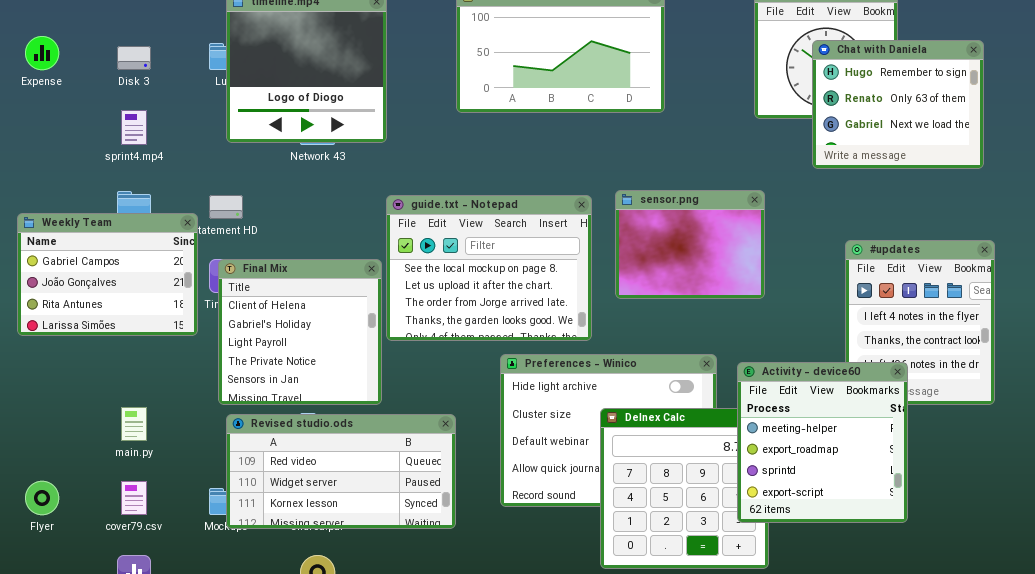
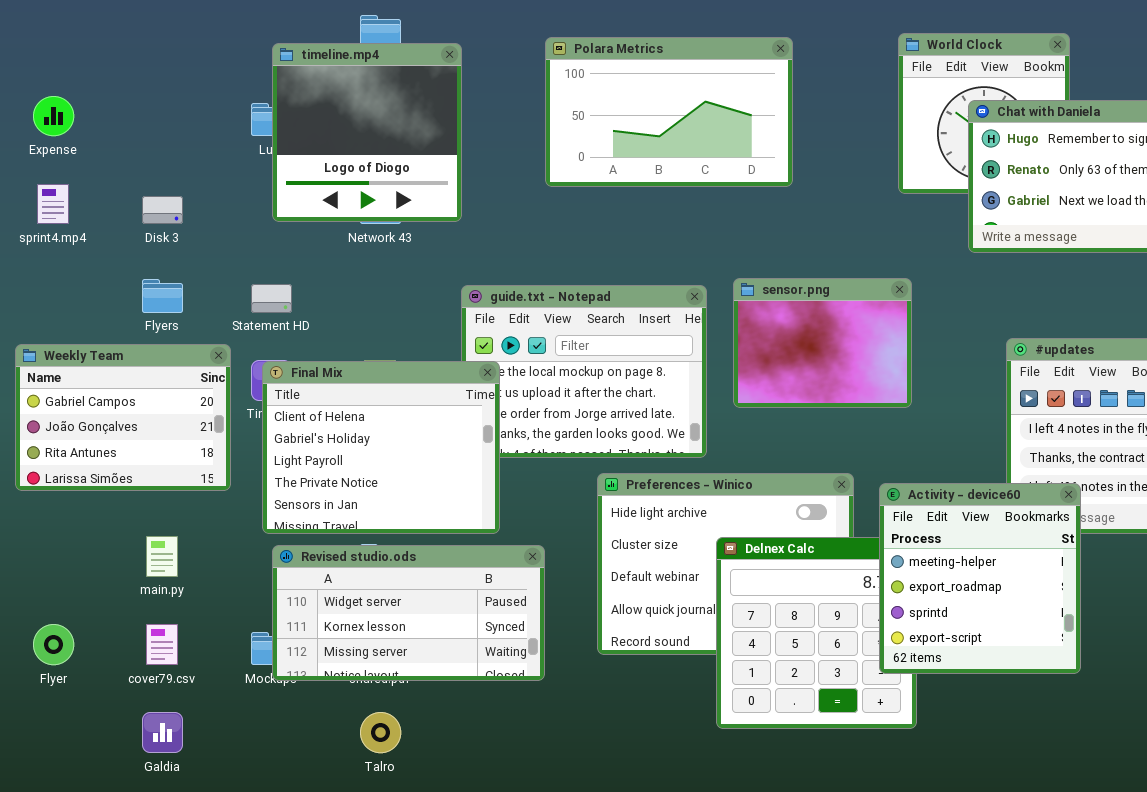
Disk 3: [117,46,151,70] -> [142,196,183,224], moved
sprint4.mp4: [121,110,147,145] -> [37,184,69,224], moved
Weekly Team: [17,213,198,336] -> [15,344,231,491], moved
Final Mix: [218,259,382,405] -> [262,361,500,534], resized
Revised studio.ods: [226,414,456,529] -> [272,545,545,681], scrolled down 1 row

